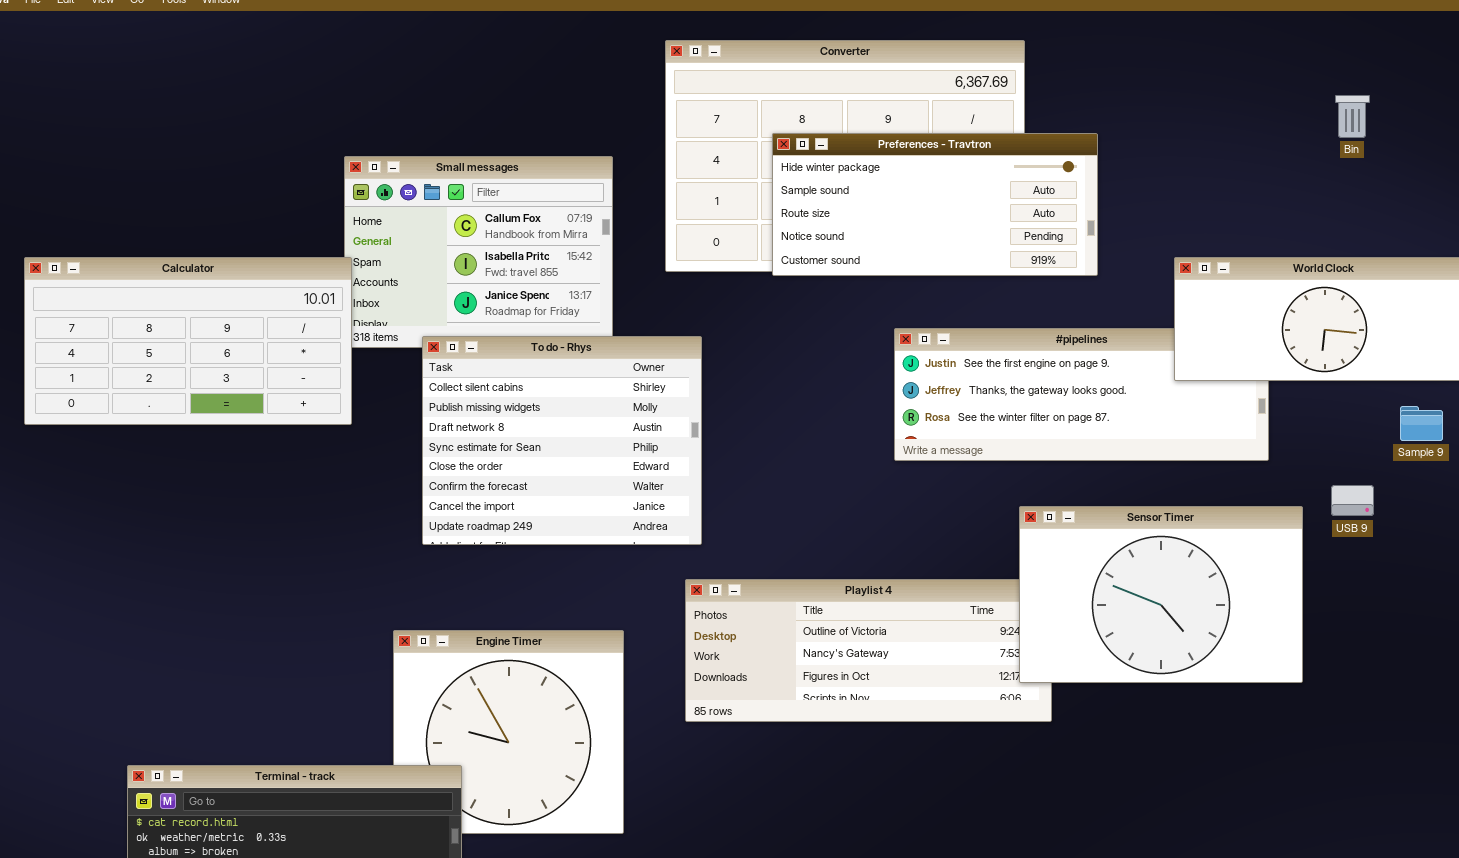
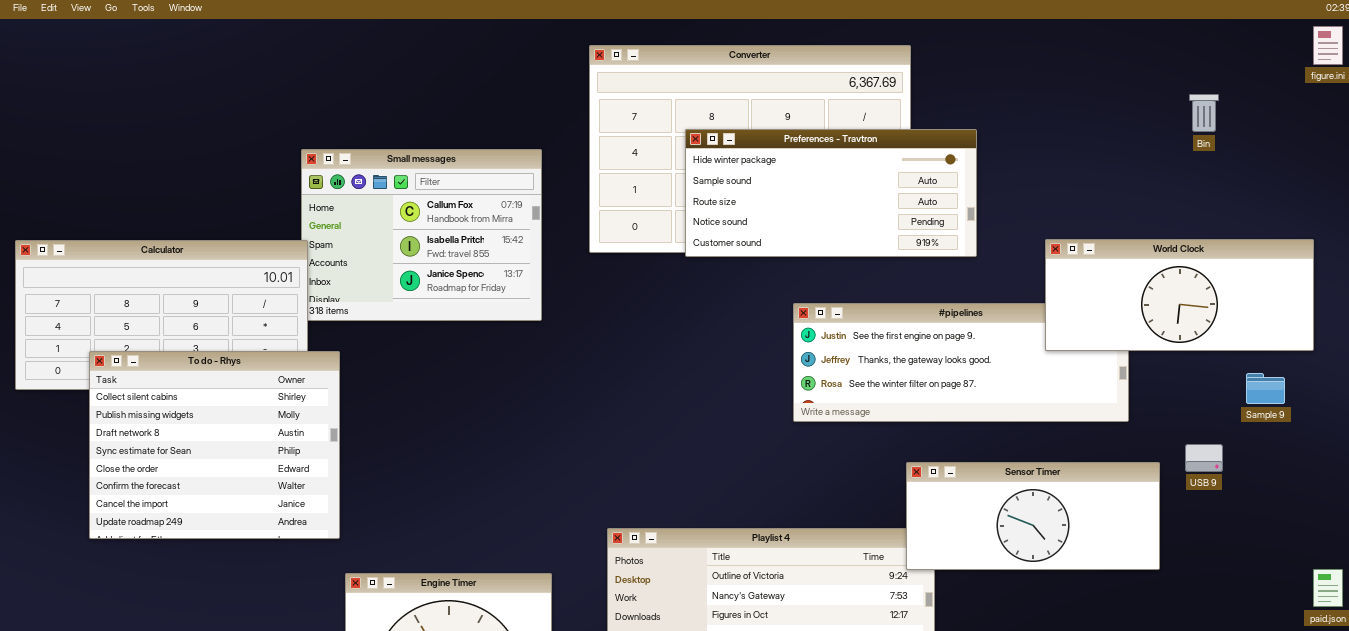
To do - Rhys: [422,336,702,545] -> [89,351,340,539], moved
Sensor Timer: [1019,506,1303,683] -> [906,462,1160,570], resized

